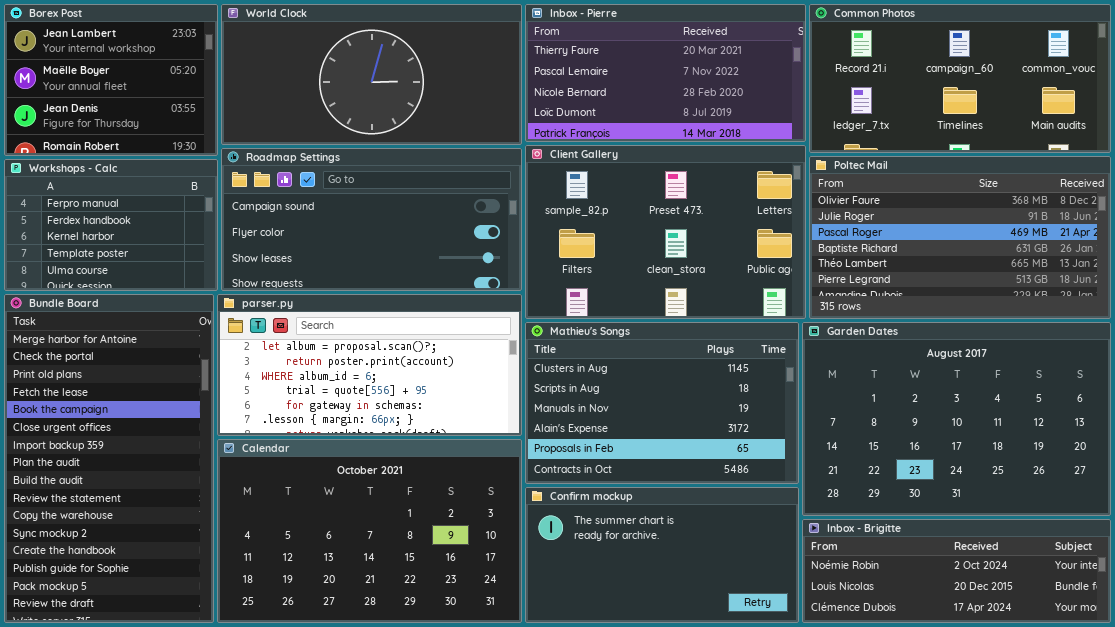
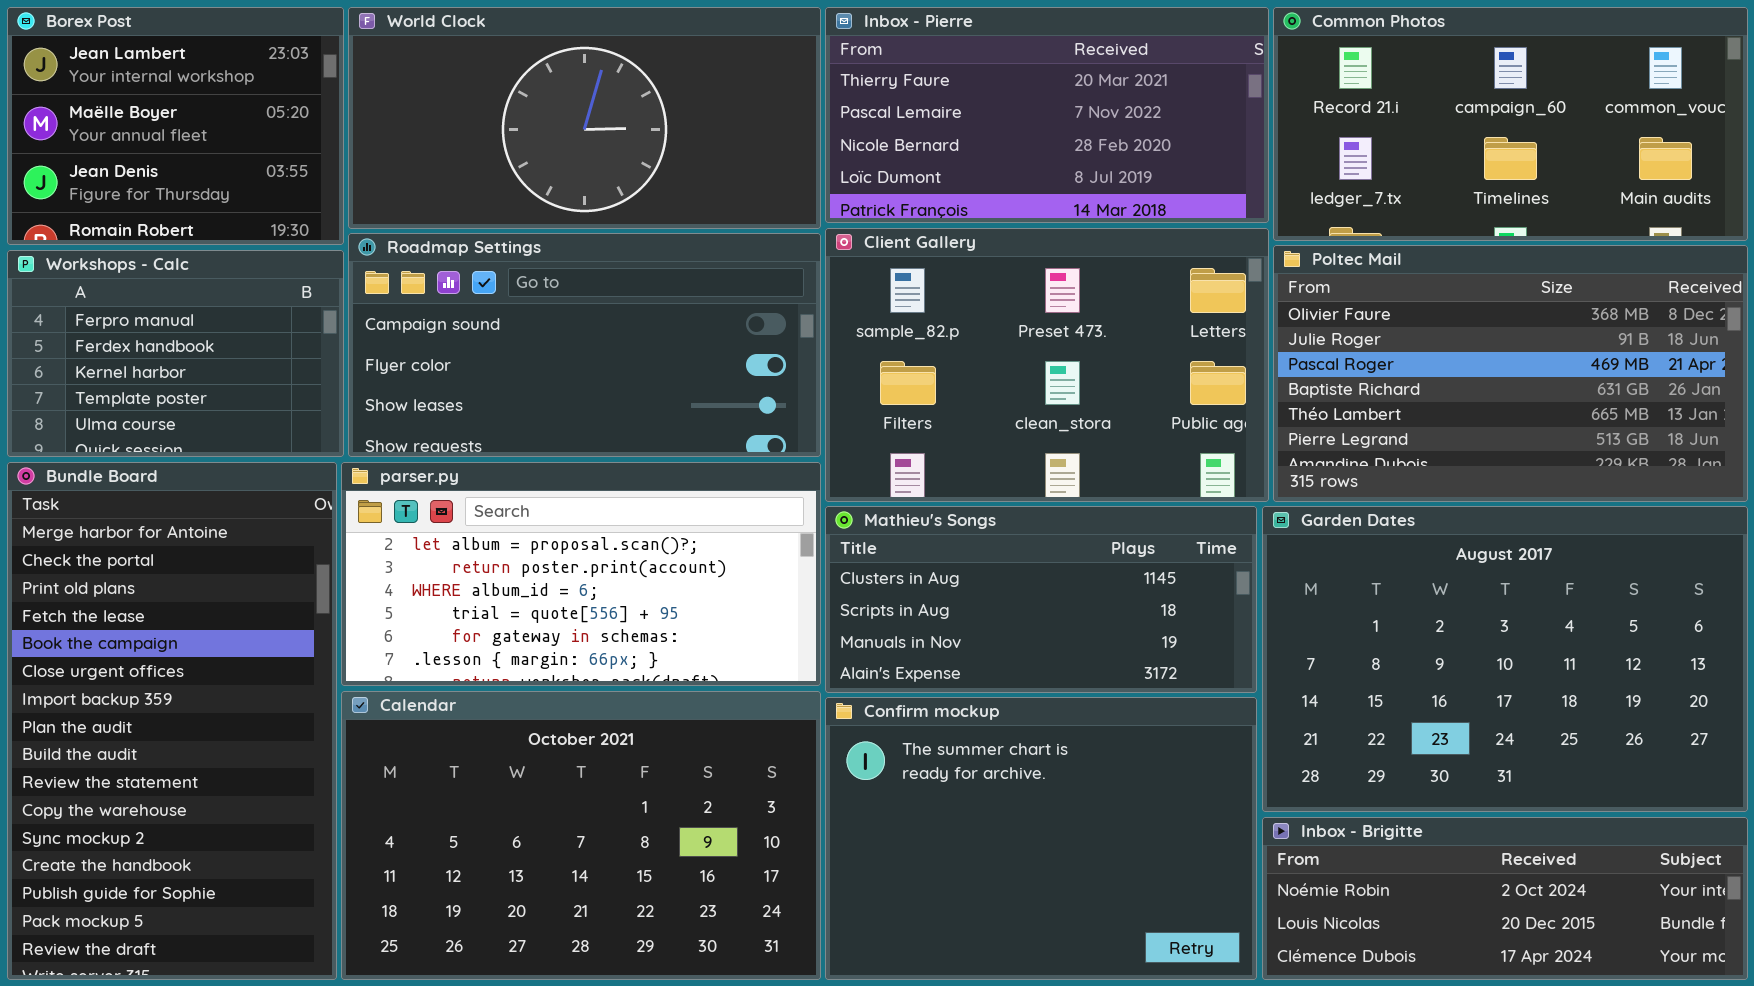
Mathieu's Songs: [525,322,799,484] -> [825,506,1257,693], resized
Confirm mockup: [525,487,799,623] -> [825,697,1257,980], resized

